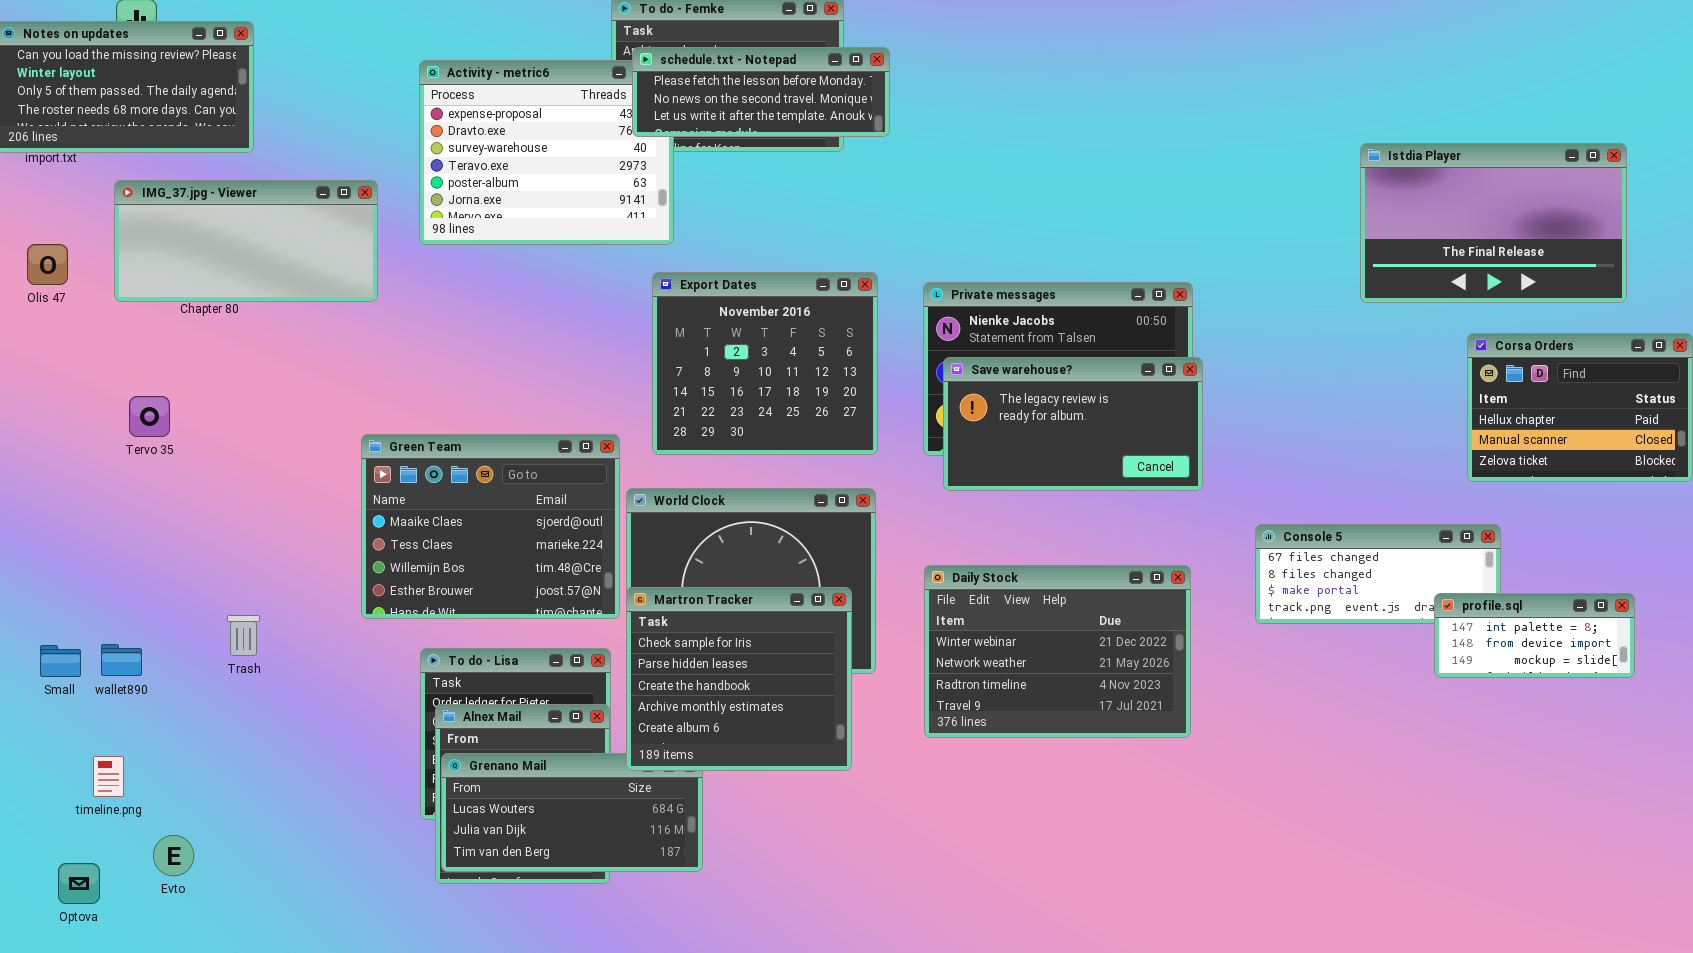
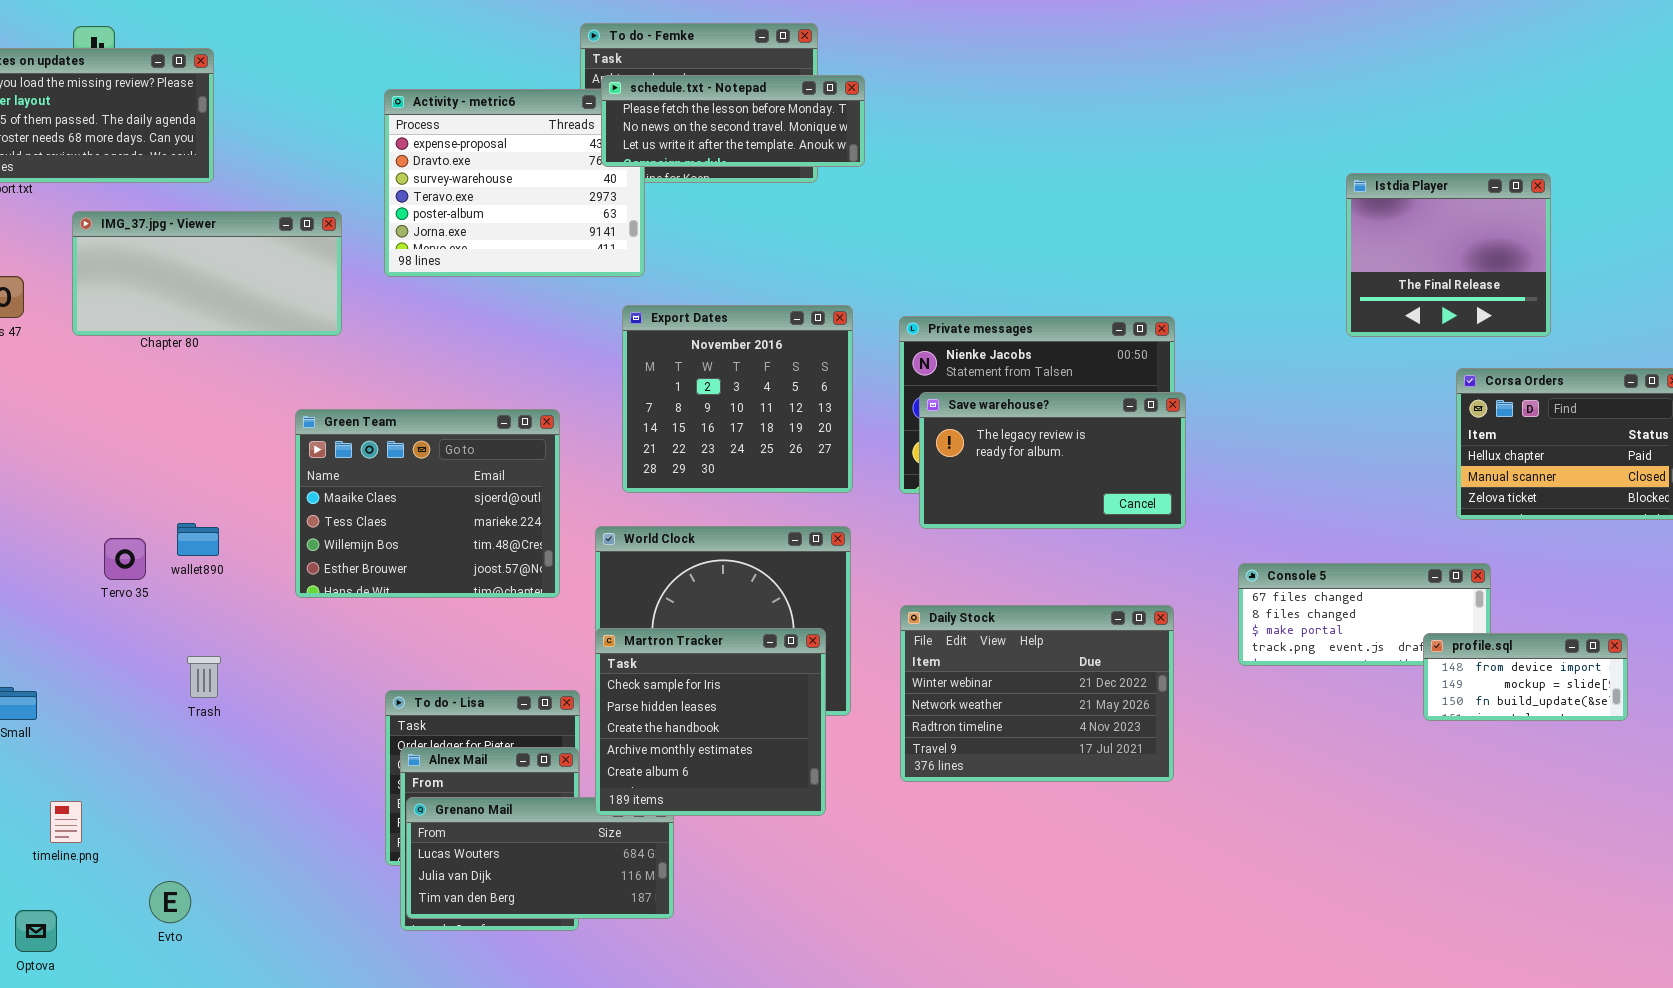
Istdia Player: [1360,143,1627,303] -> [1346,173,1551,337], resized
Tervo 35: [129,396,170,437] -> [104,538,146,580], moved
Green Team: [361,434,620,619] -> [295,409,560,598], moved
profile.sql: [1434,593,1635,678] -> [1423,633,1628,721], scrolled down 1 row
wallet890: [101,644,142,676] -> [177,523,219,556], moved
Evto: [153,835,194,876] -> [149,881,191,923], moved

